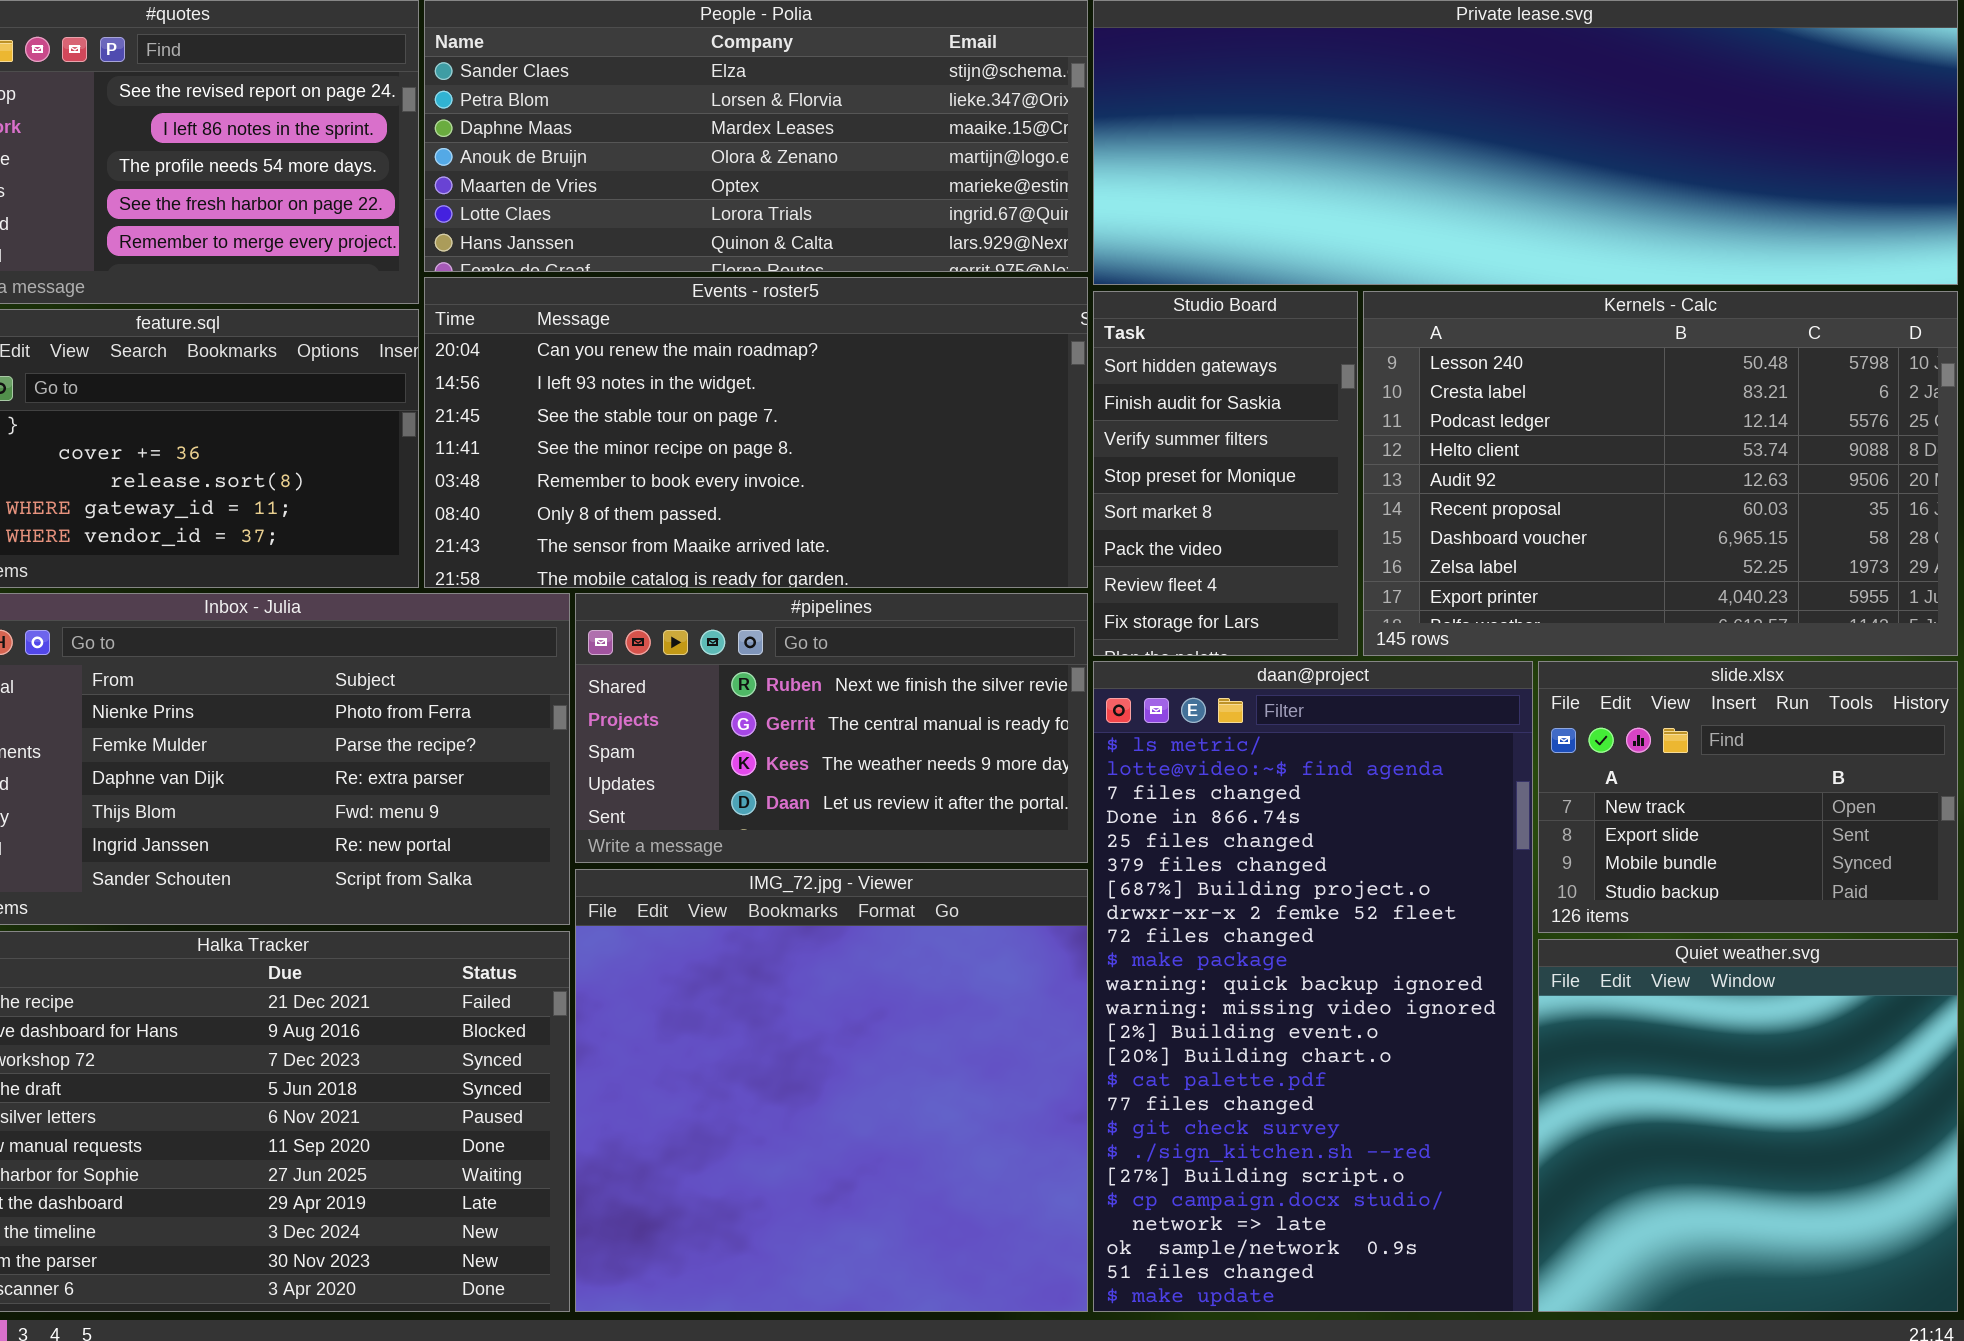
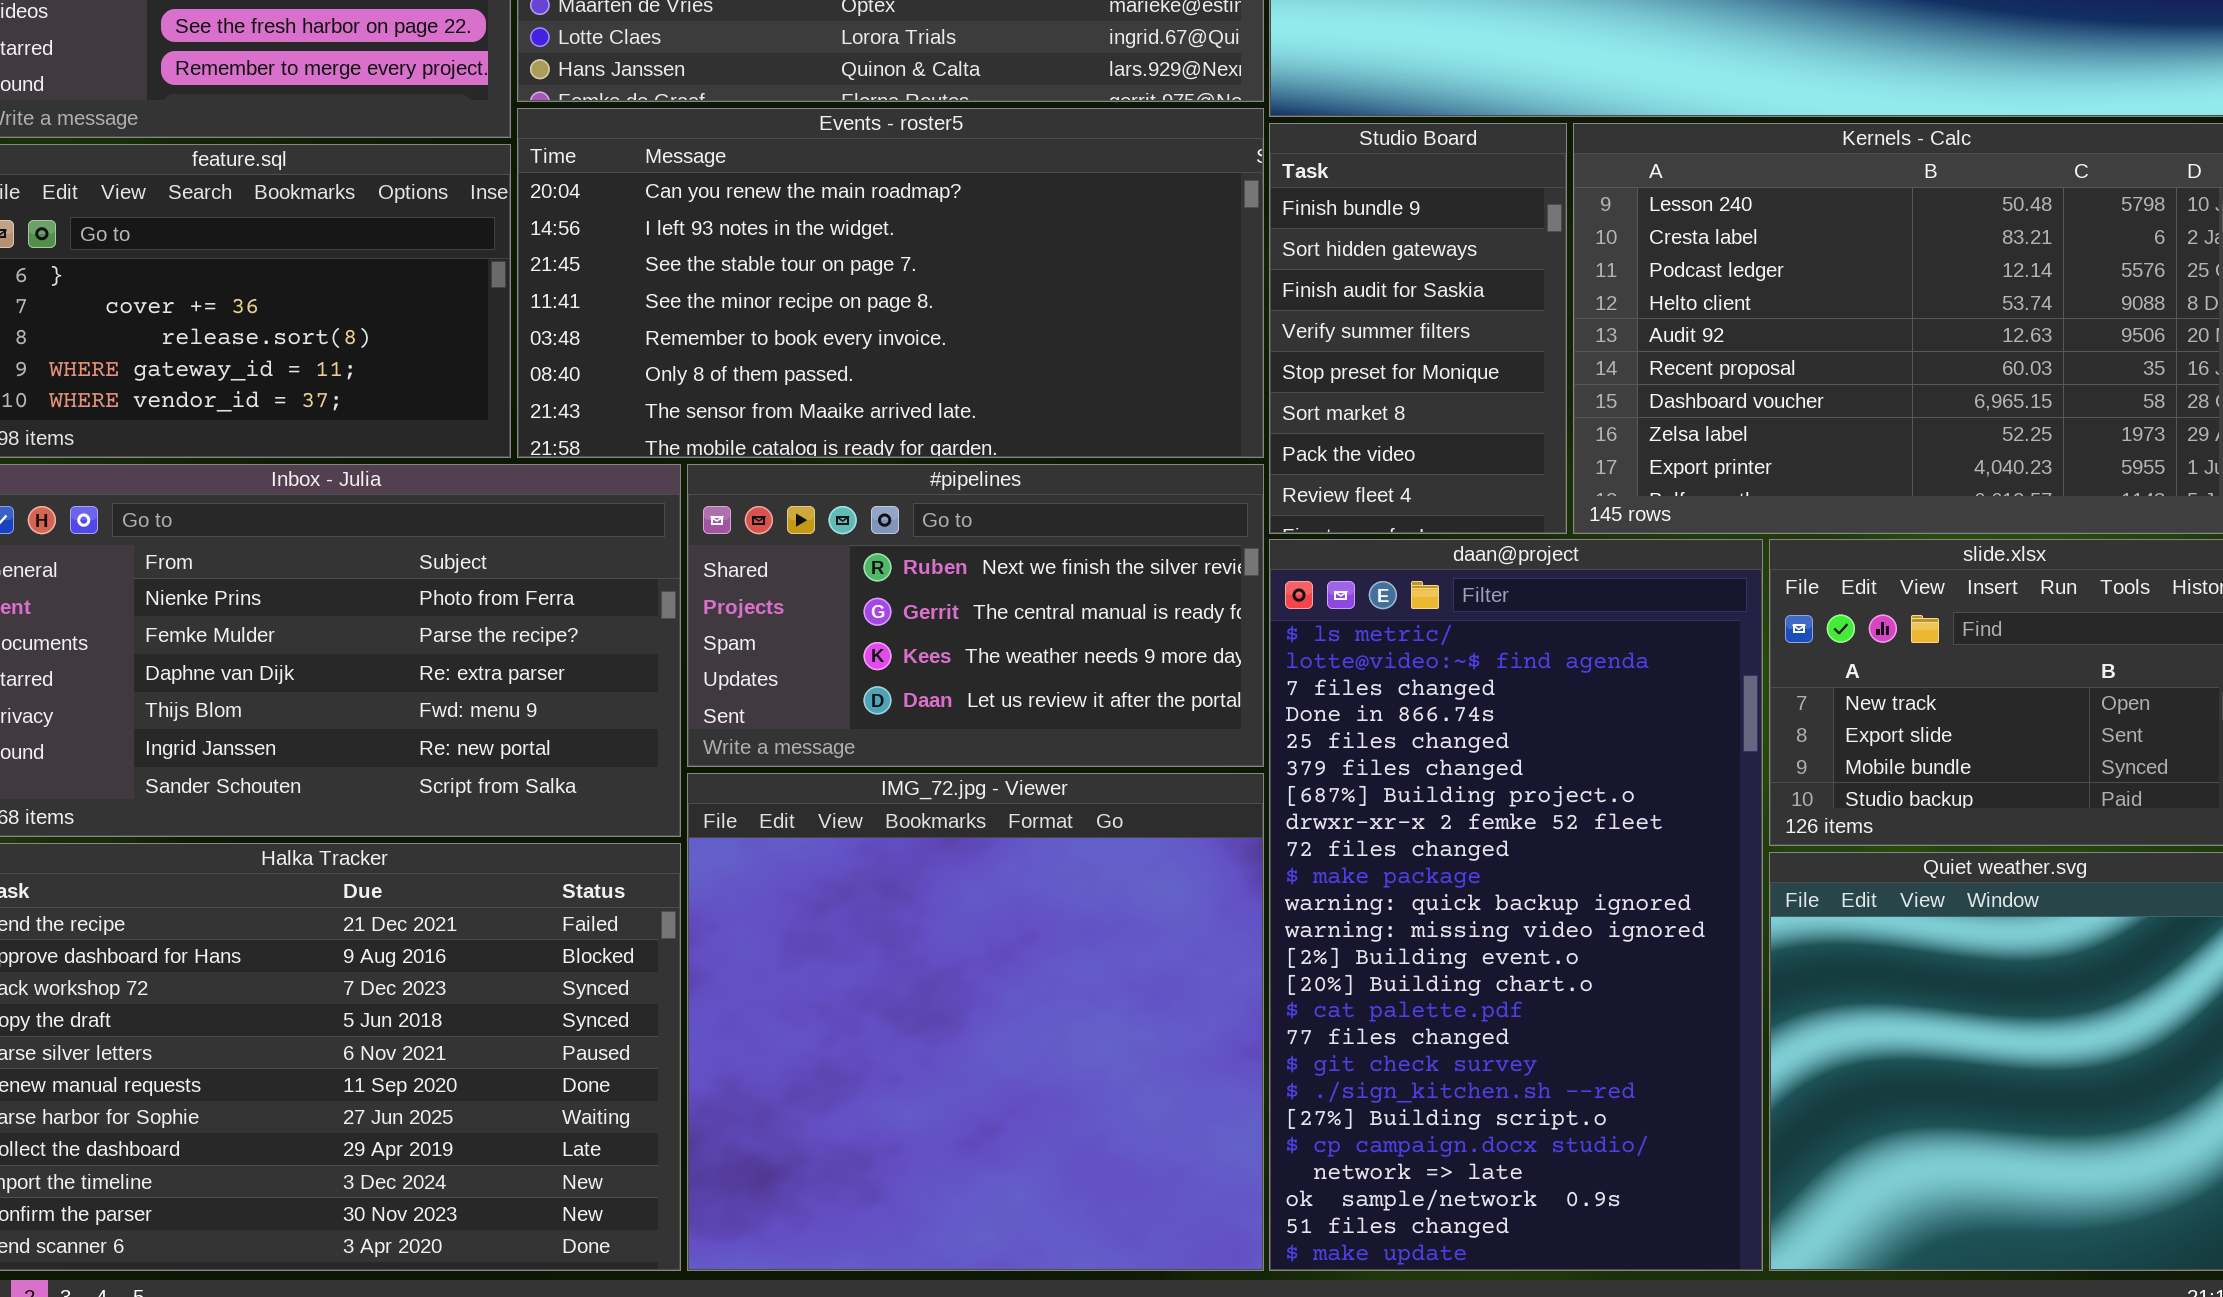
Studio Board: [1093,291,1358,656] -> [1269,123,1567,534], scrolled up 1 row

